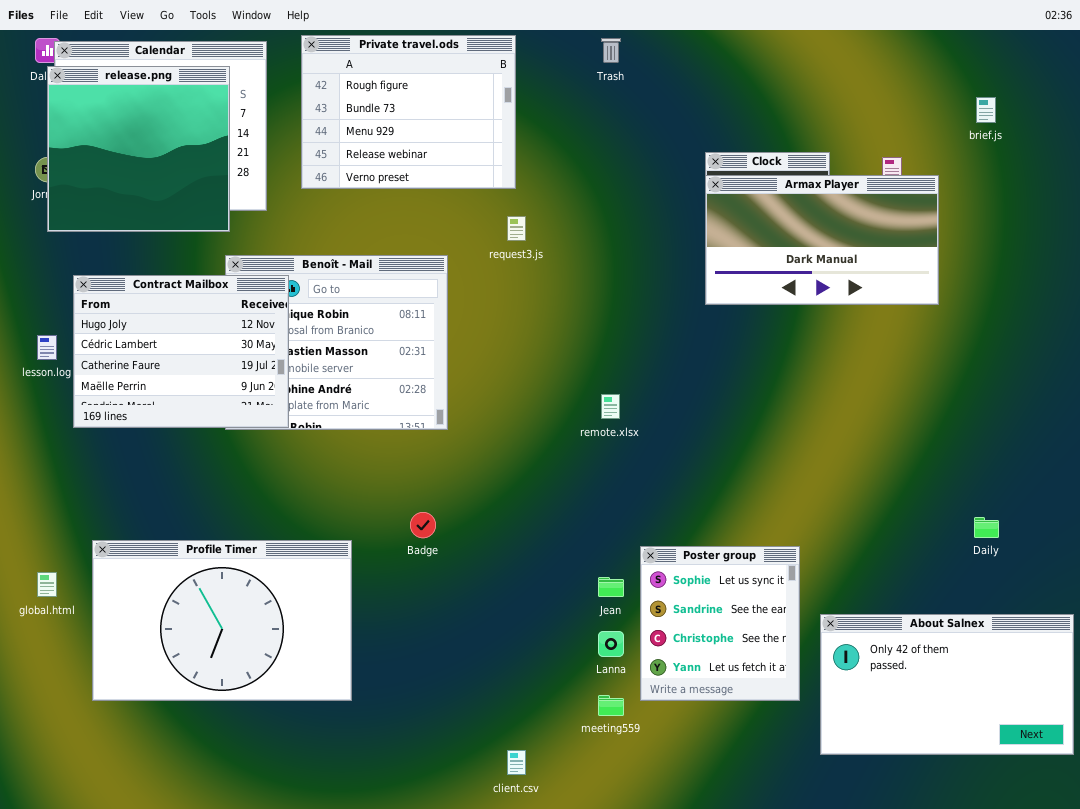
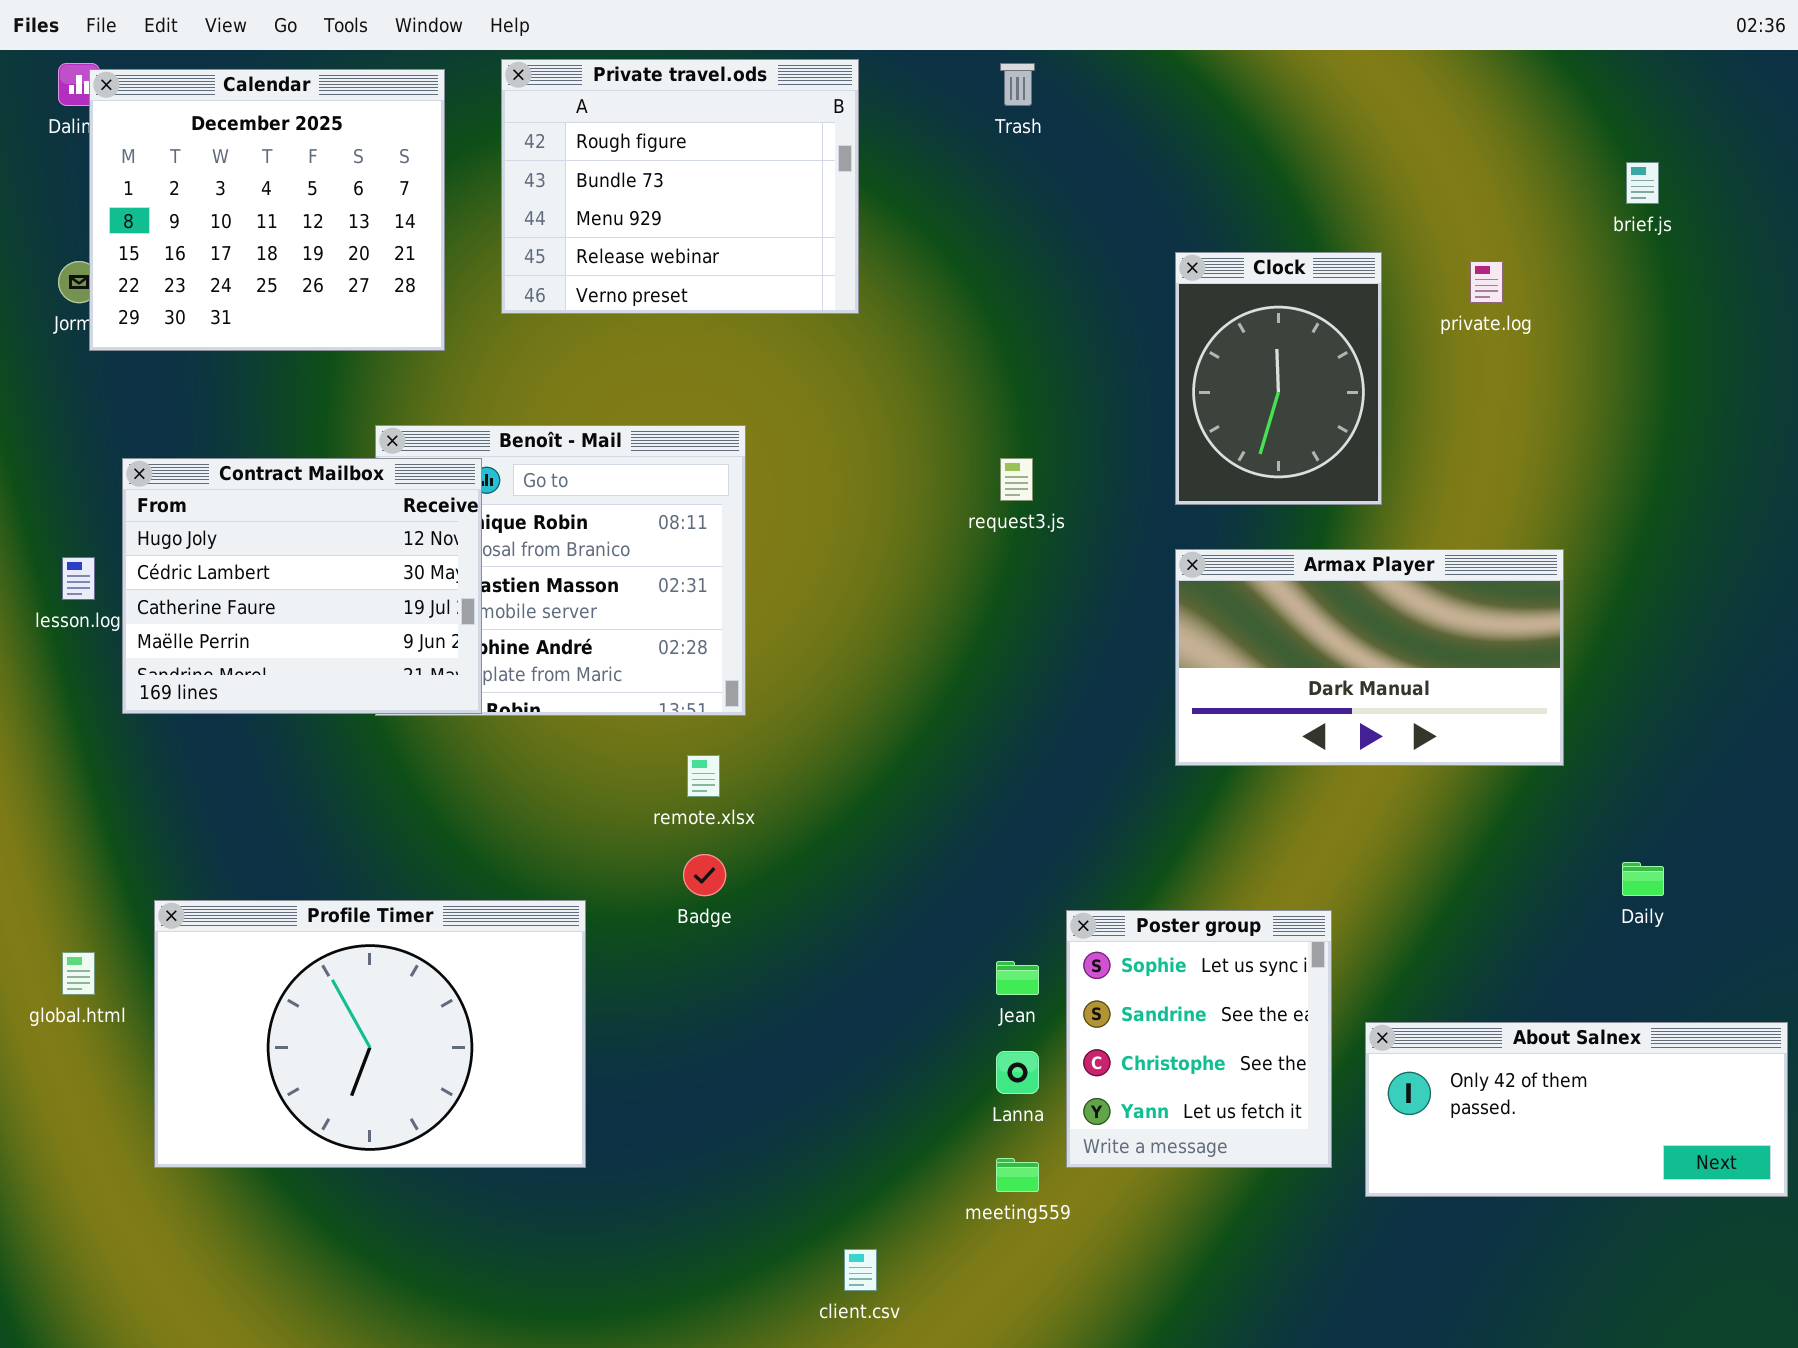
release.png: [47,66,230,232] -> none, closed
Armax Player: [705,175,939,305] -> [1175,549,1564,766], moved
request3.js: [507,216,526,241] -> [1000,458,1033,501], moved
remote.xlsx: [601,394,620,419] -> [687,755,720,797], moved
About Salnex: [820,614,1074,755] -> [1365,1022,1788,1197], resized

